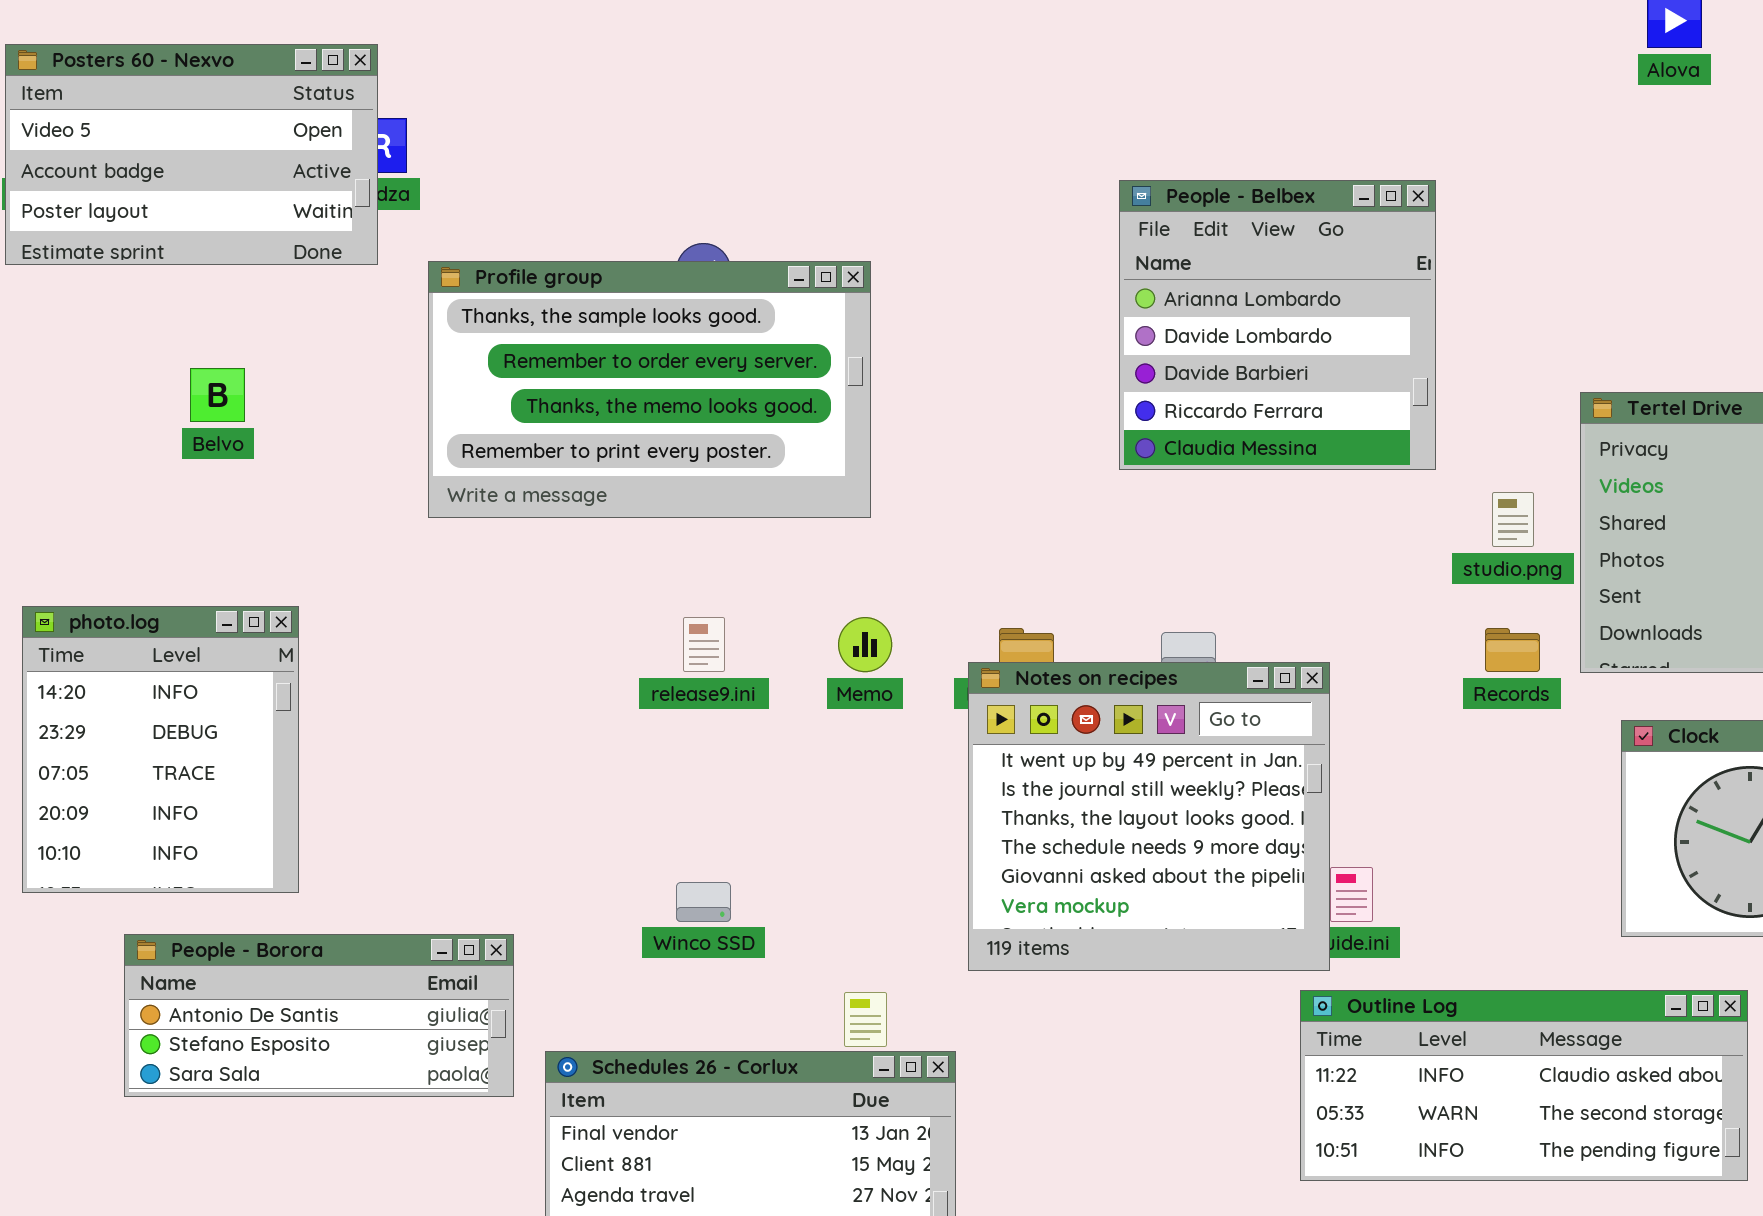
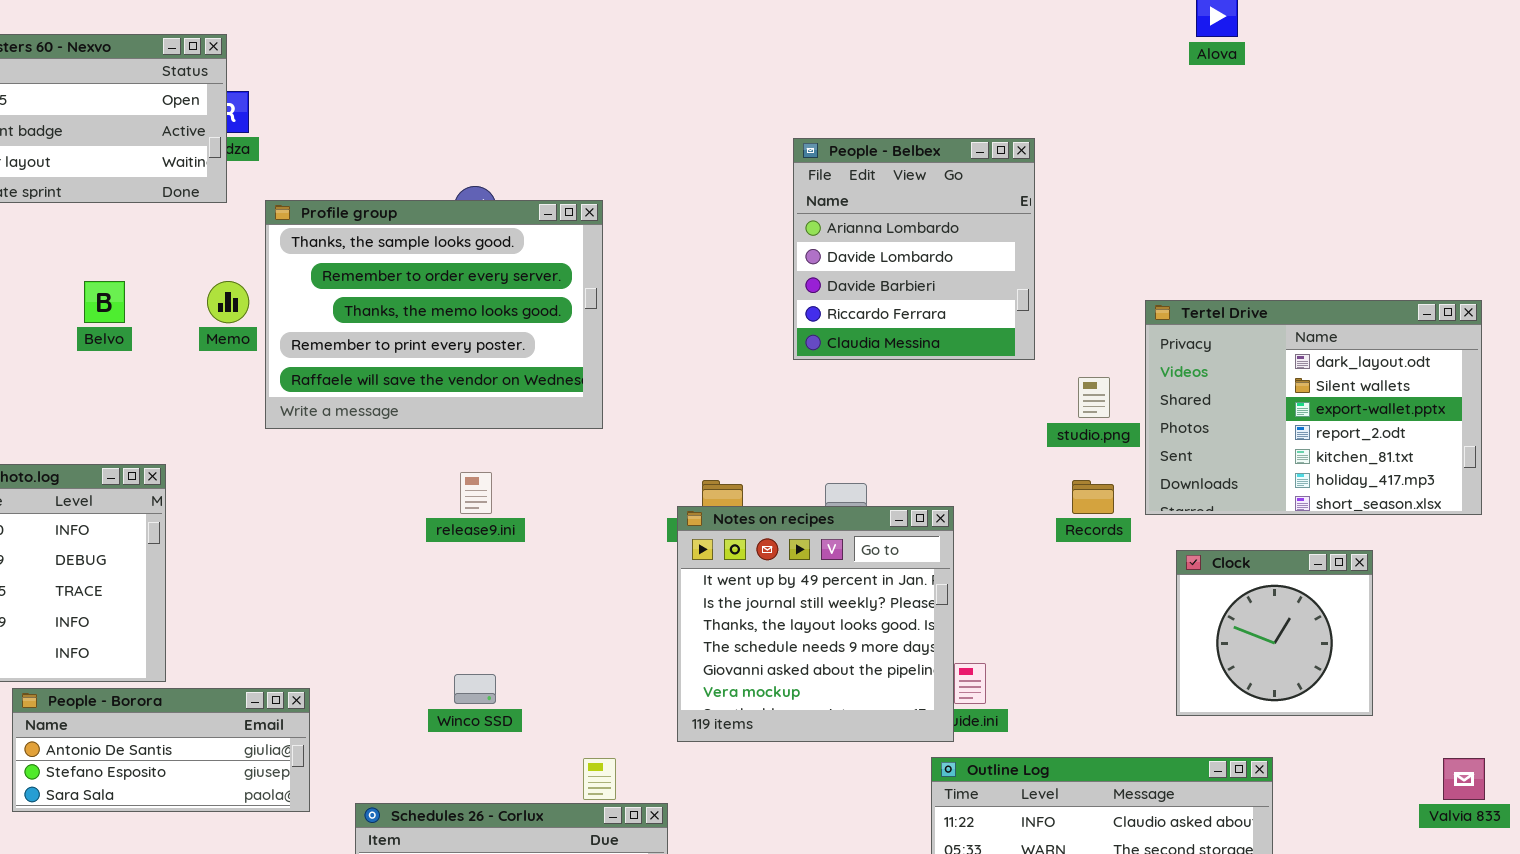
Profile group: [428,261,871,518] -> [265,200,603,429], resized
Memo: [838,617,892,672] -> [207,281,249,323], moved
People - Borora: [124,934,514,1097] -> [12,688,310,812], moved

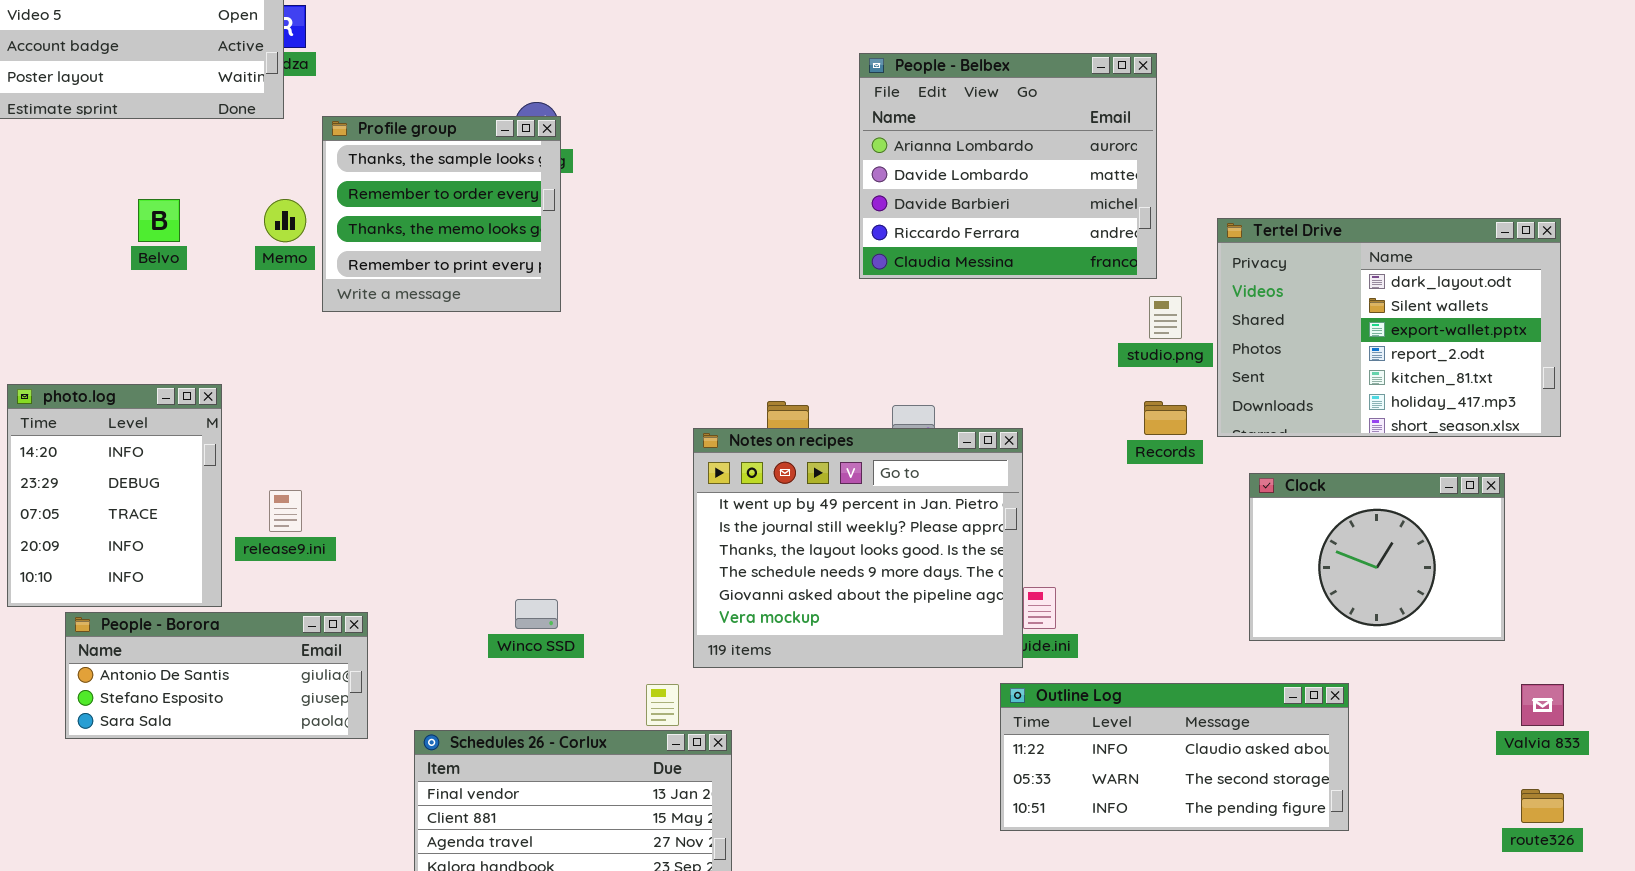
People - Belbex: [793,138,1035,360] -> [859,53,1157,279], resized
Profile group: [265,200,603,429] -> [322,116,561,312], resized
release9.ini: [460,472,492,514] -> [269,490,302,532], moved
Notes on recipes: [677,506,954,742] -> [693,428,1023,668], resized
Clock: [1176,550,1373,716] -> [1249,473,1505,641], resized

